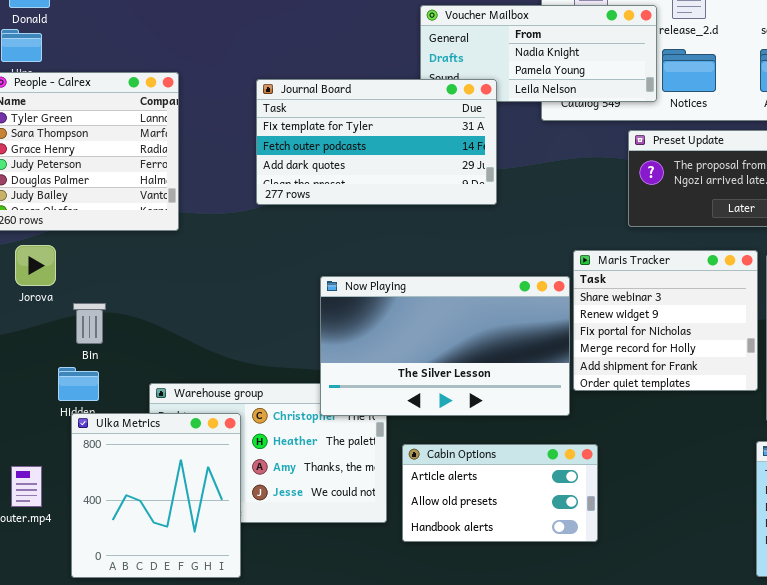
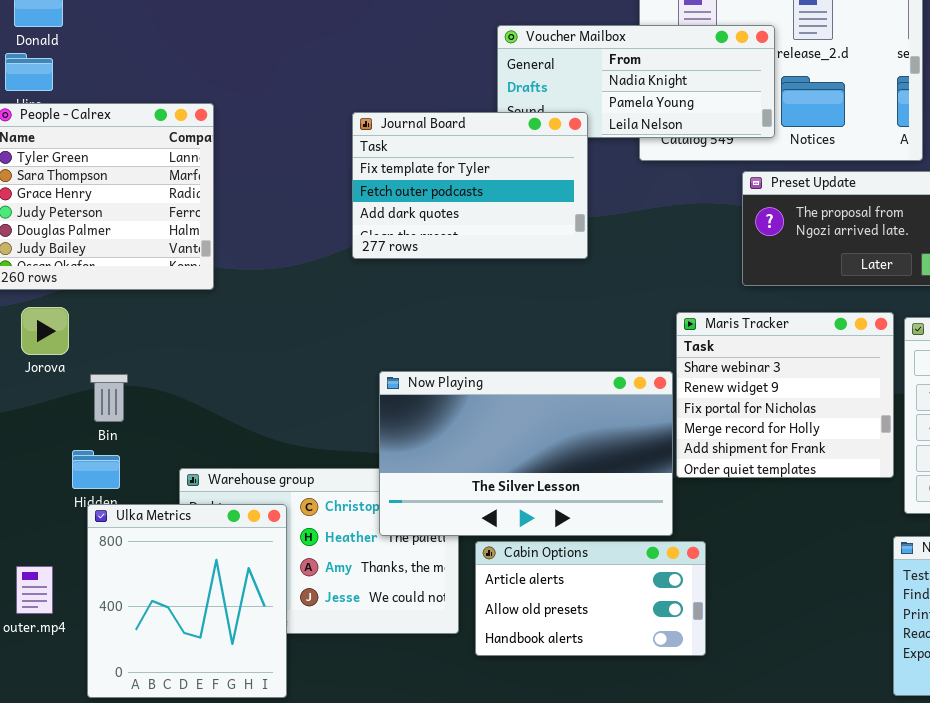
Journal Board: [256,79,497,205] -> [352,112,588,259], resized
Now Playing: [320,276,570,416] -> [379,371,673,536], moved

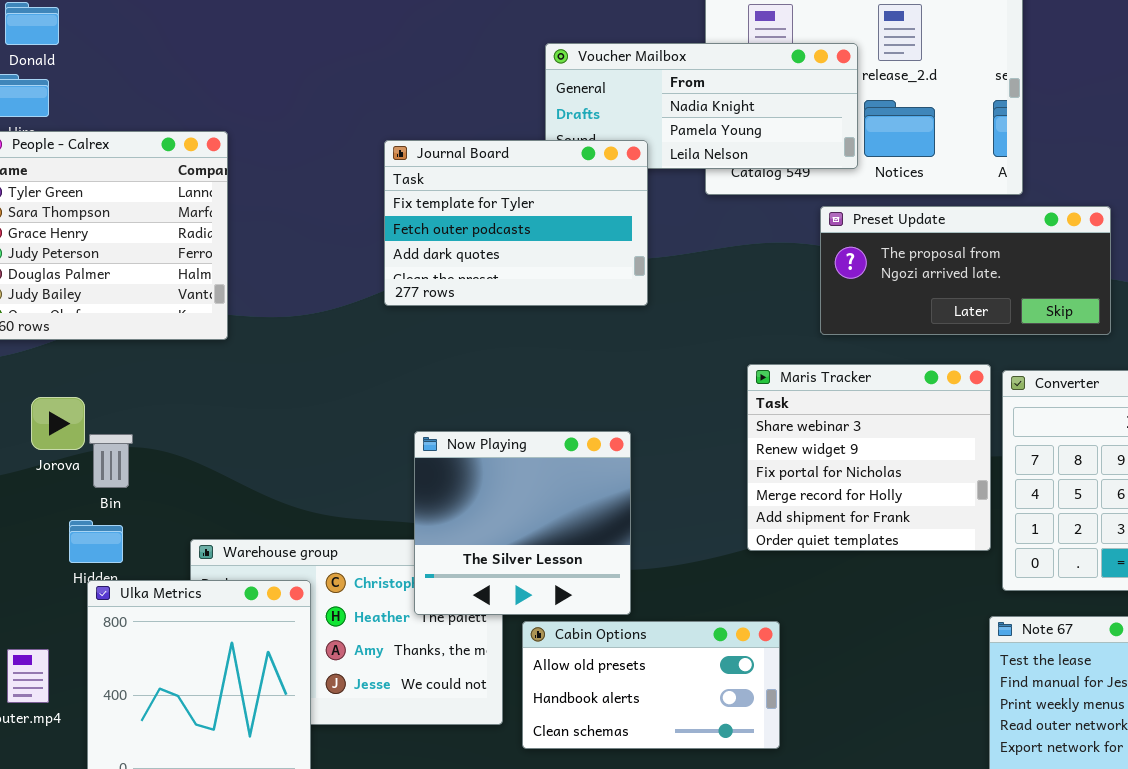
Jorova: [21,307,69,355] -> [31,397,85,450], moved
Now Playing: [379,371,673,536] -> [414,431,631,615], resized
Cabin Options: [475,541,706,656] -> [522,621,780,749], scrolled down 1 row

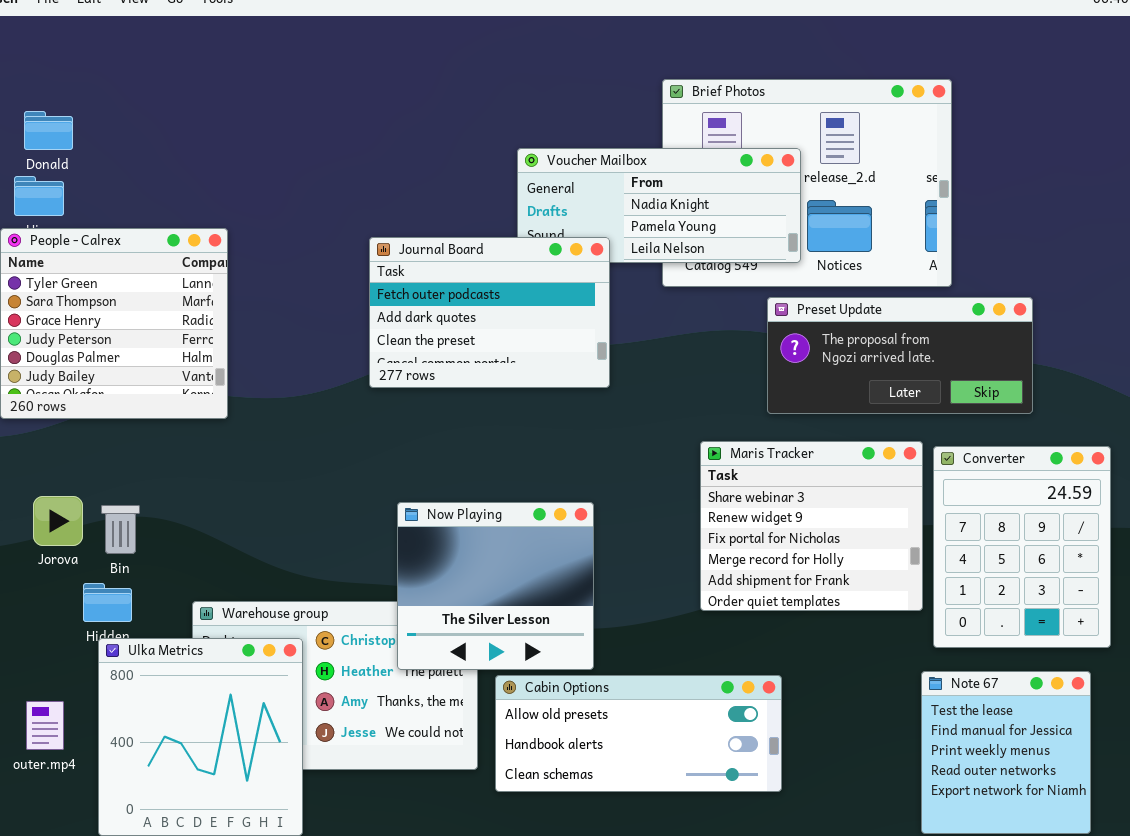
Journal Board: [384,140,648,306] -> [369,237,610,388], scrolled down 1 row
Jorova: [31,397,85,450] -> [33,496,83,546], moved
Cabin Options: [522,621,780,749] -> [495,675,782,792], resized

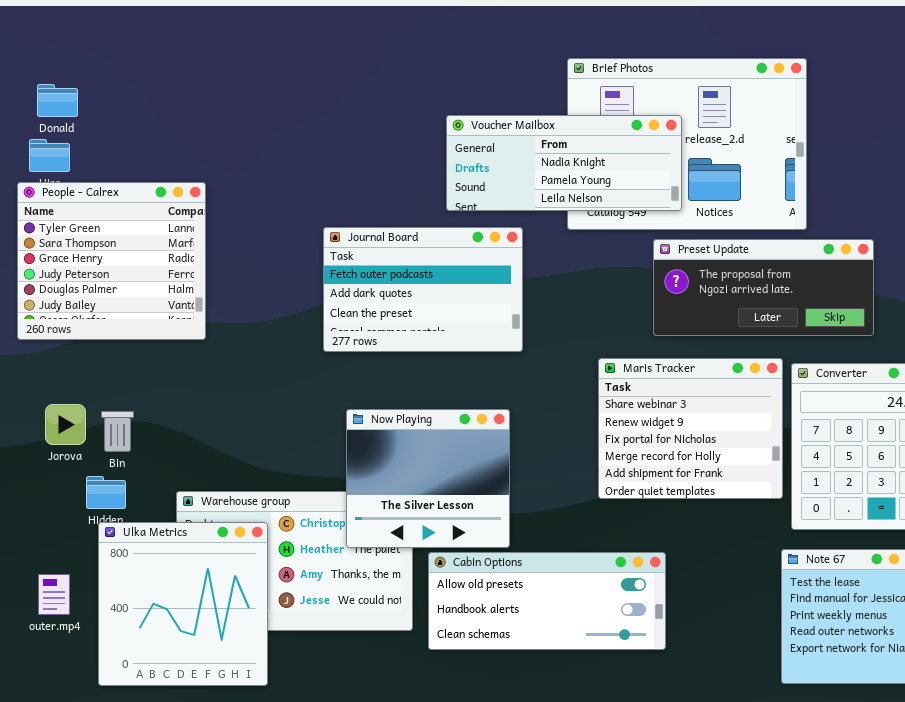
Journal Board: [369,237,610,388] -> [323,227,523,352], moved

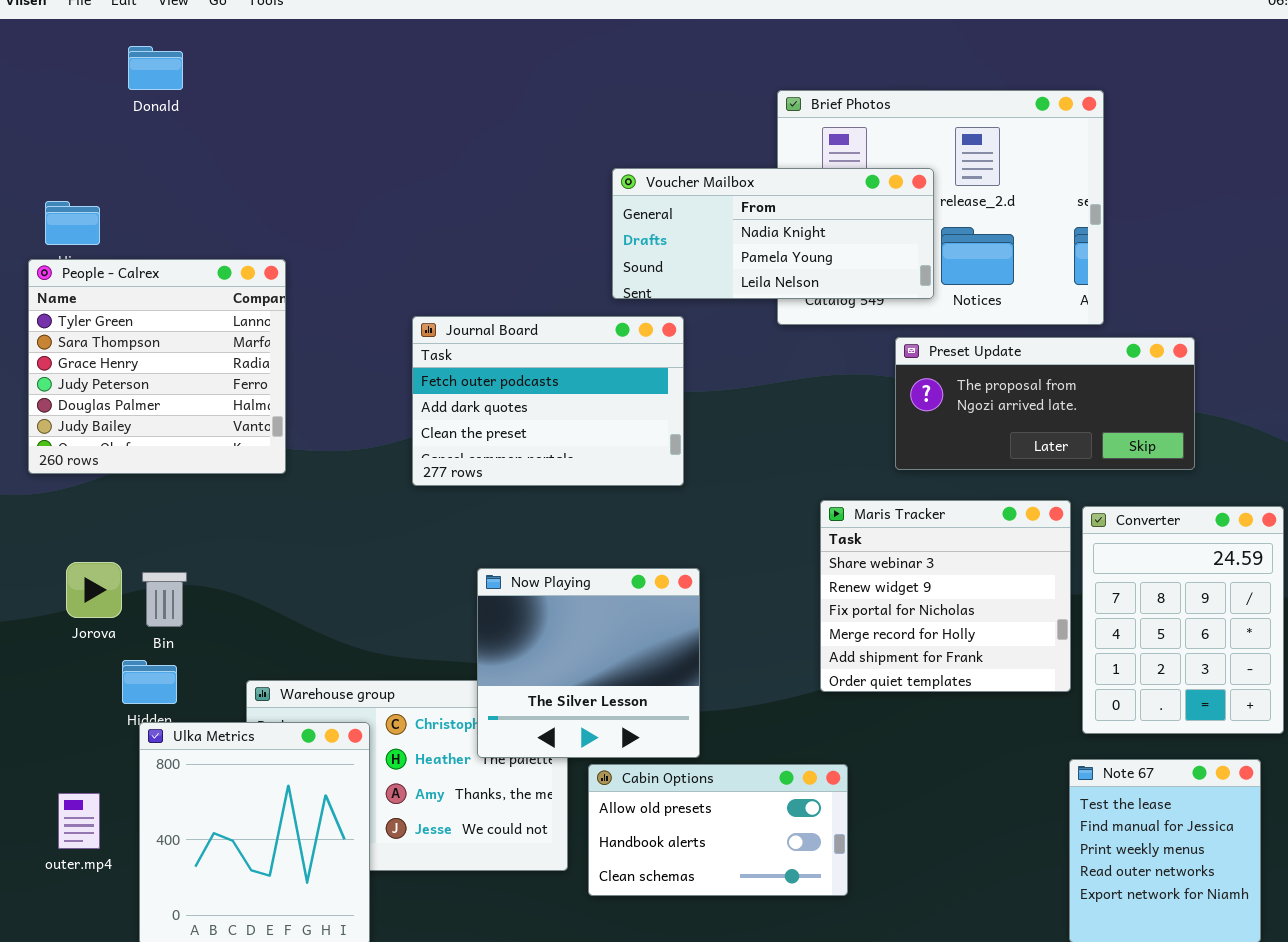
Donald: [37,84,78,117] -> [128,46,183,90], moved
Journal Board: [323,227,523,352] -> [412,316,684,486], moved
Cabin Options: [428,552,666,650] -> [588,764,848,896], resized

